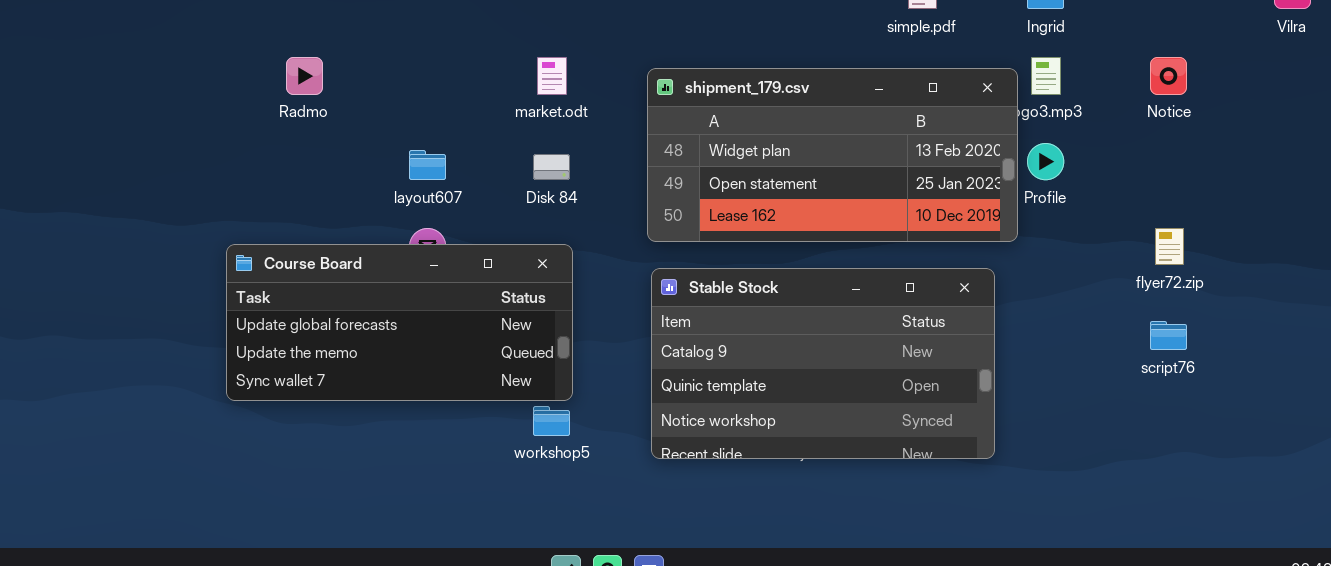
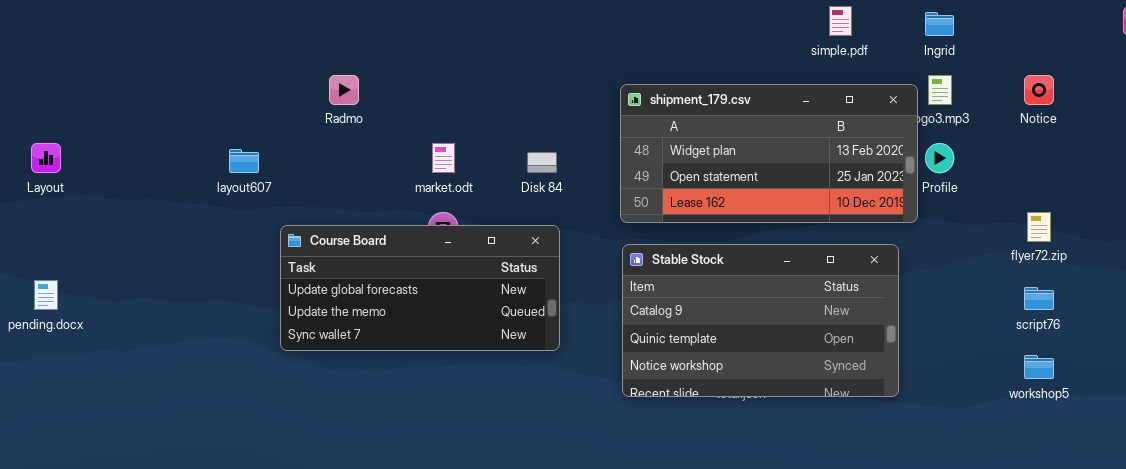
market.odt: [537,57,567,95] -> [432,143,455,173], moved
layout607: [409,150,446,180] -> [229,149,259,173], moved
workshop5: [533,406,570,436] -> [1024,355,1054,379], moved

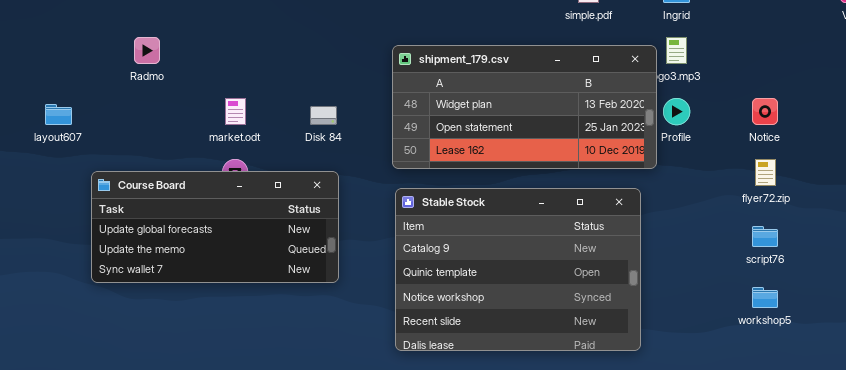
Notice: [1024,75,1054,105] -> [752,98,778,125], moved
Stable Stock: [622,244,899,397] -> [395,188,641,351], resized

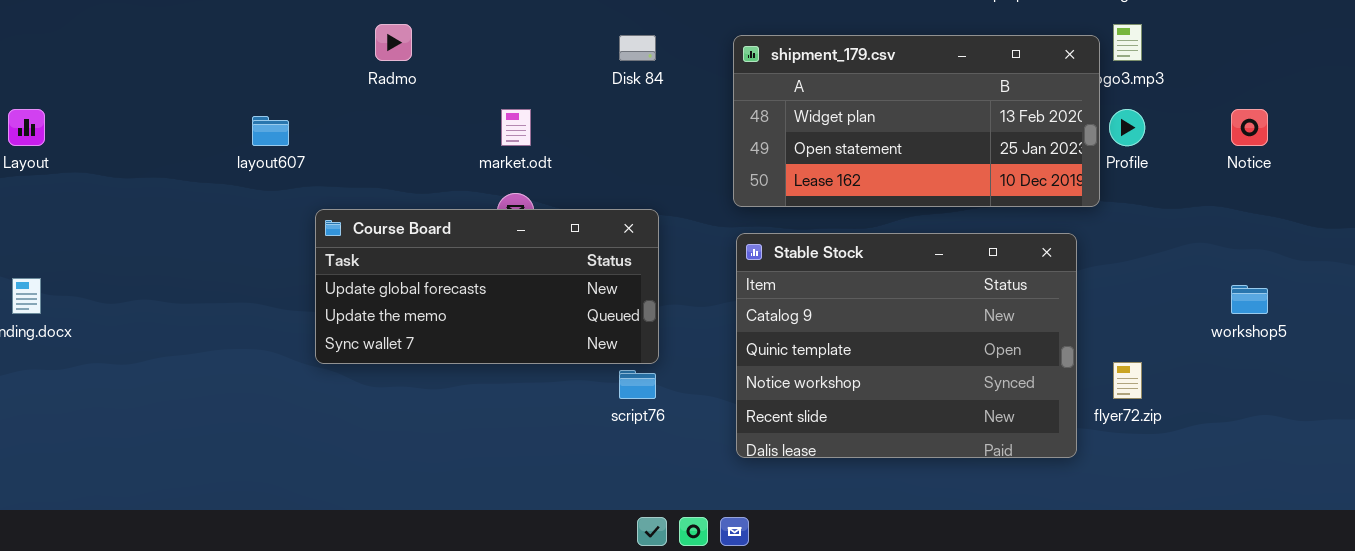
Disk 84: [310,106,337,125] -> [619,35,656,61], moved
flyer72.zip: [755,159,776,186] -> [1113,362,1142,399], moved
script76: [752,226,778,247] -> [619,370,656,399], moved
workshop5: [752,287,778,308] -> [1231,285,1268,314], moved

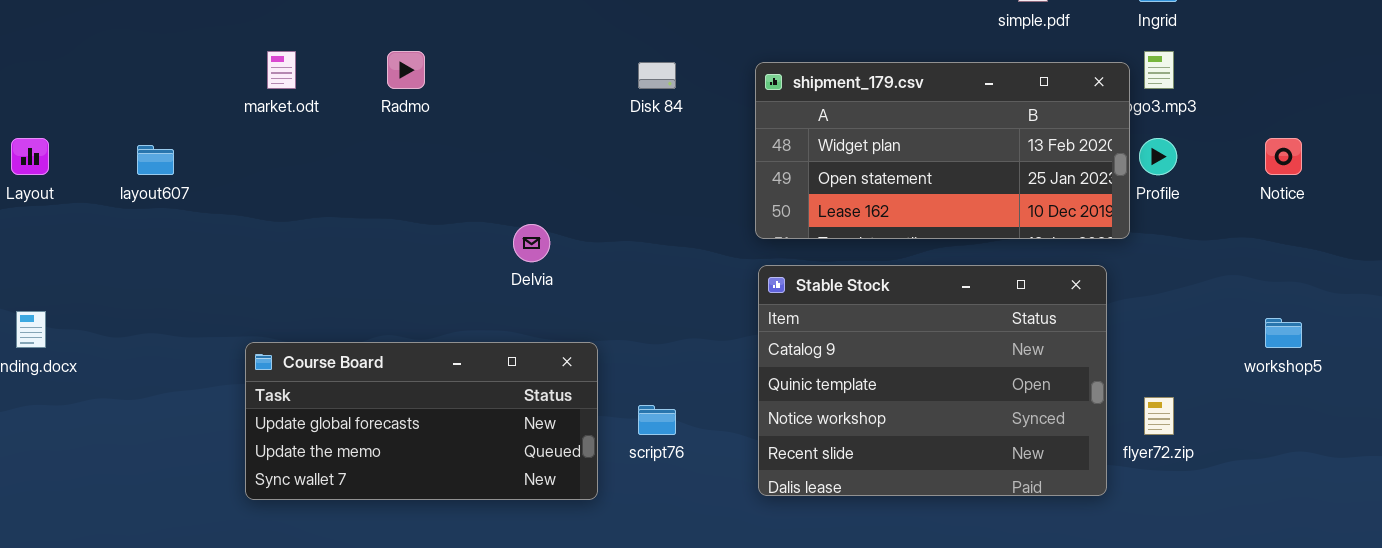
market.odt: [501,109,531,146] -> [267,51,296,89], moved
layout607: [252,116,289,146] -> [137,145,174,175], moved
Course Board: [315,209,659,364] -> [245,342,598,500], moved

